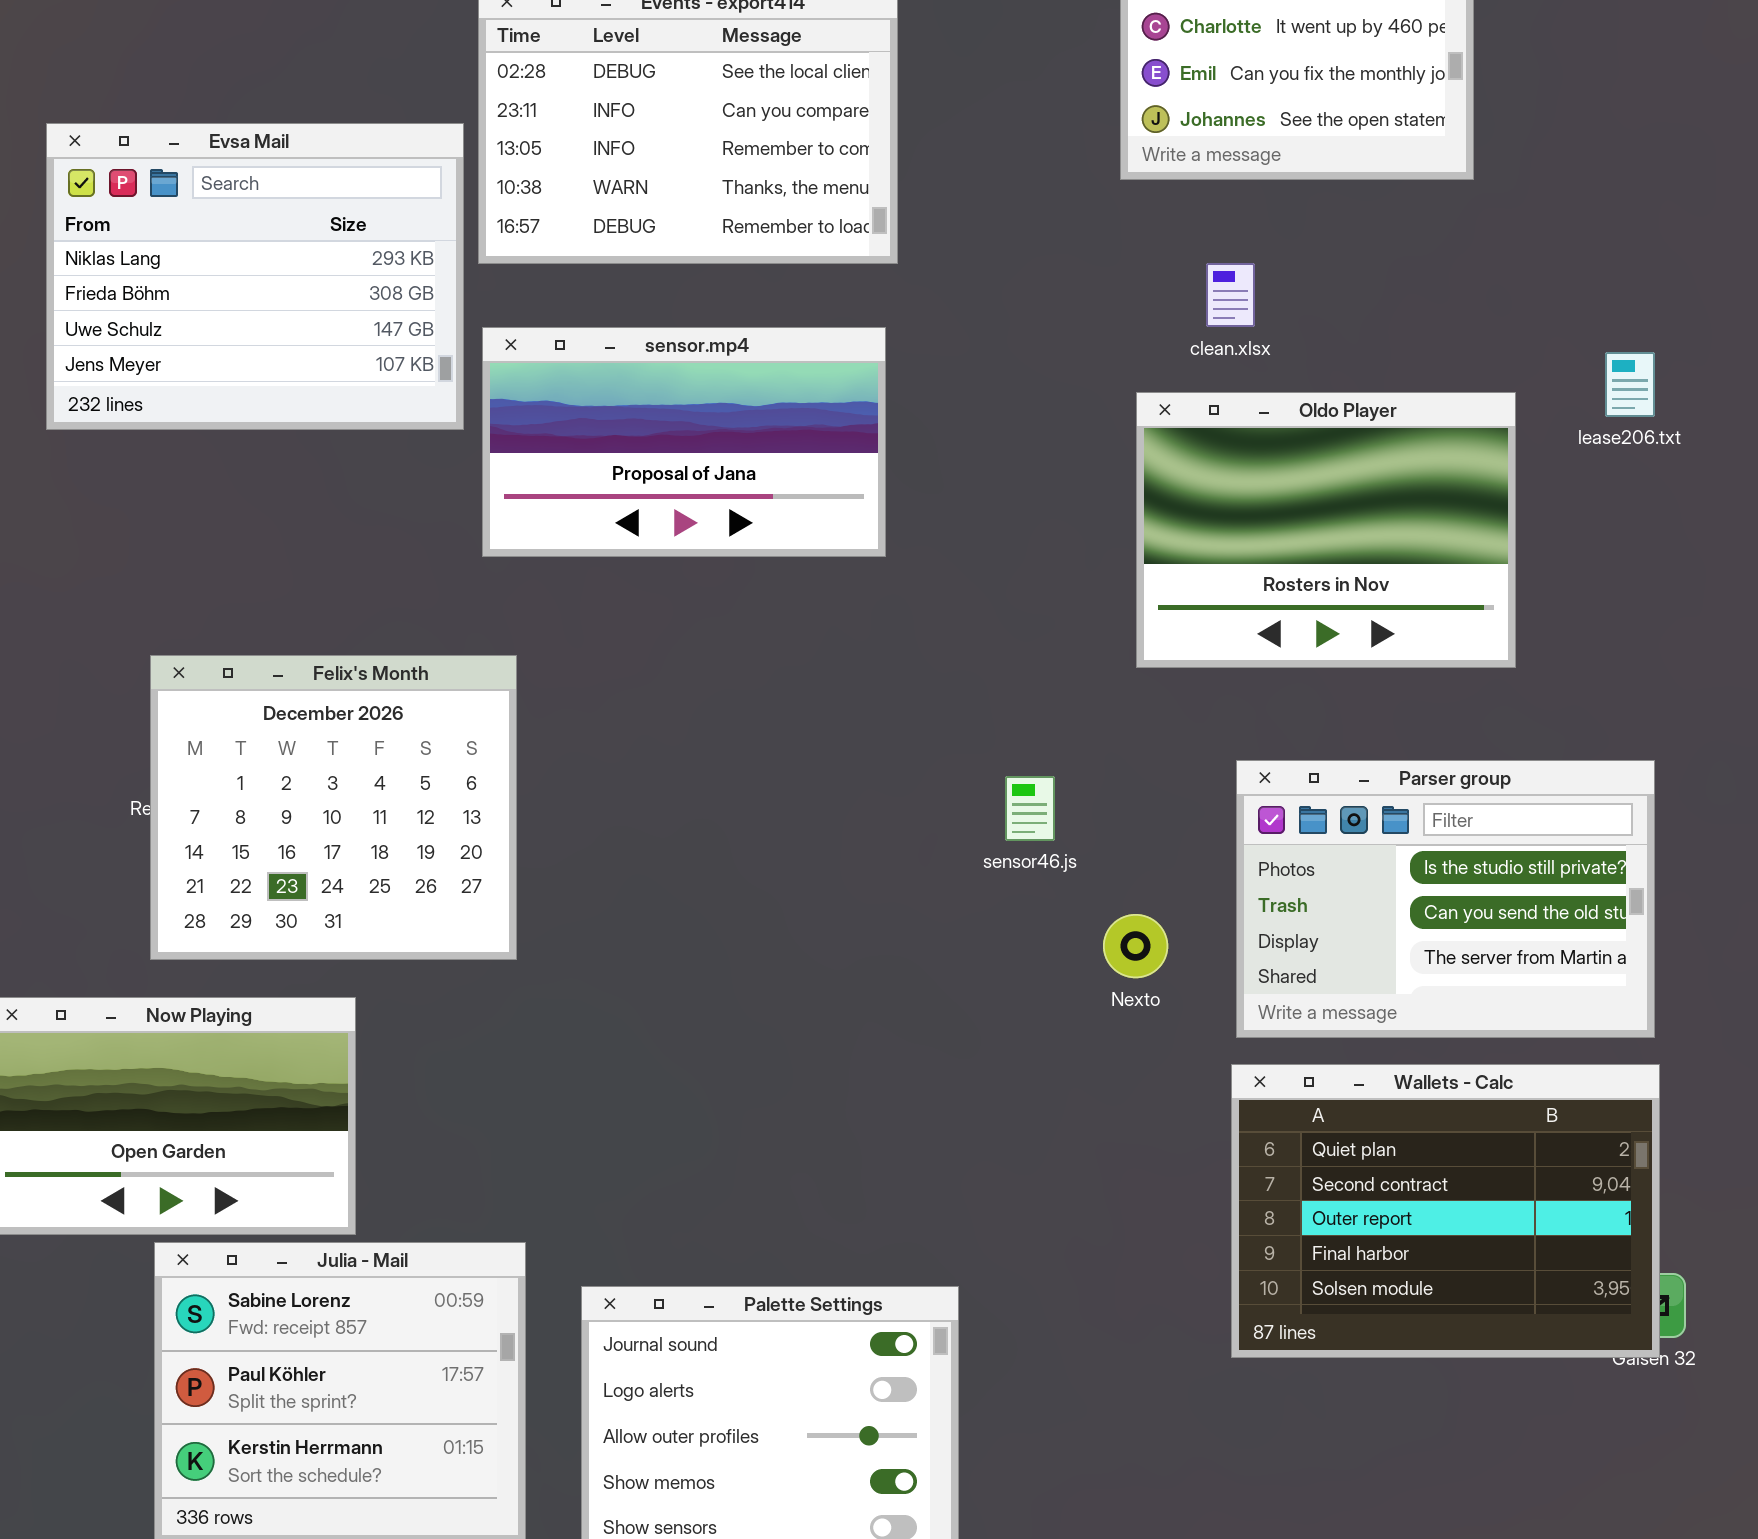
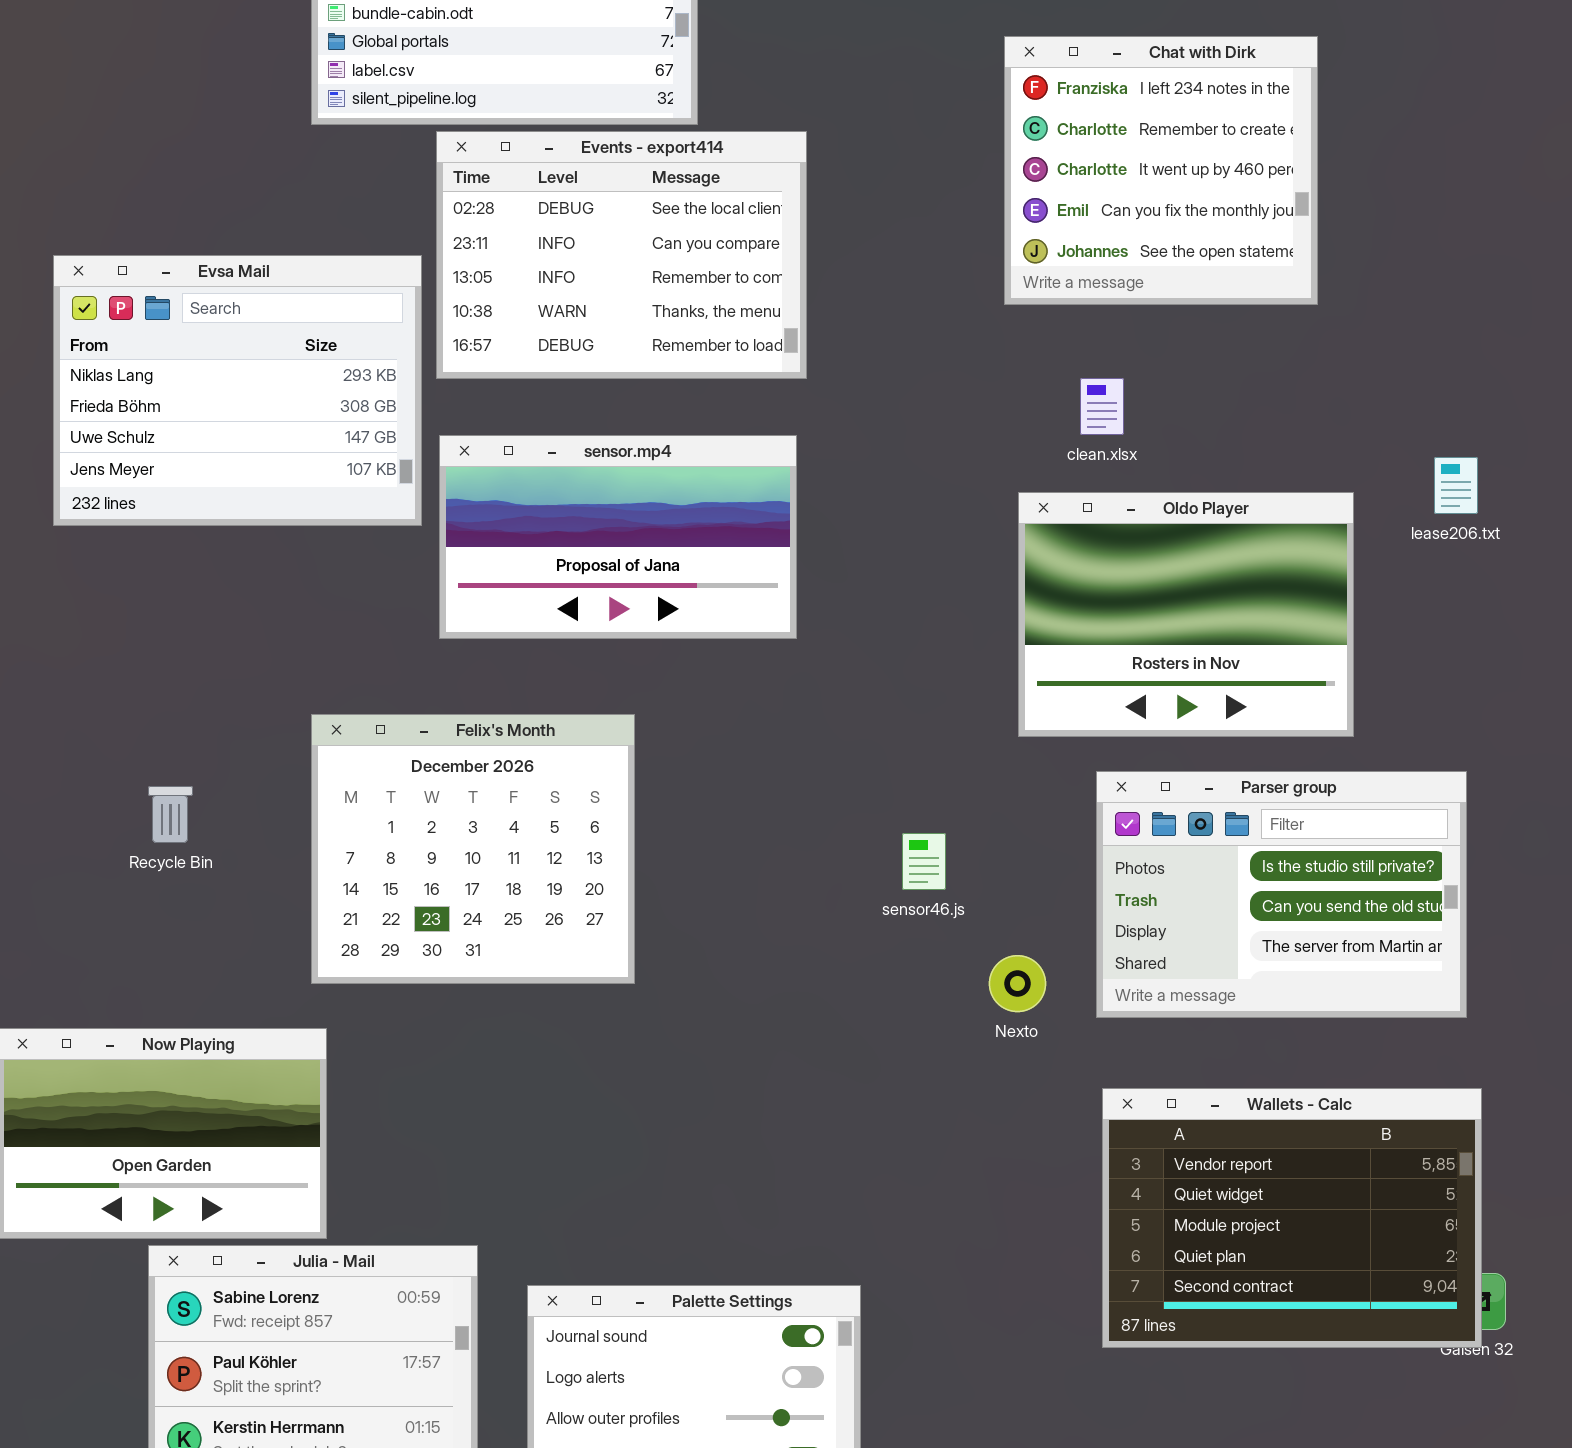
Felix's Month: [150,655,517,960] -> [311,714,635,984], moved
Parser group: [1236,760,1655,1038] -> [1096,771,1467,1018], moved
Wallets - Calc: [1231,1064,1660,1358] -> [1102,1088,1482,1348], scrolled up 3 rows

